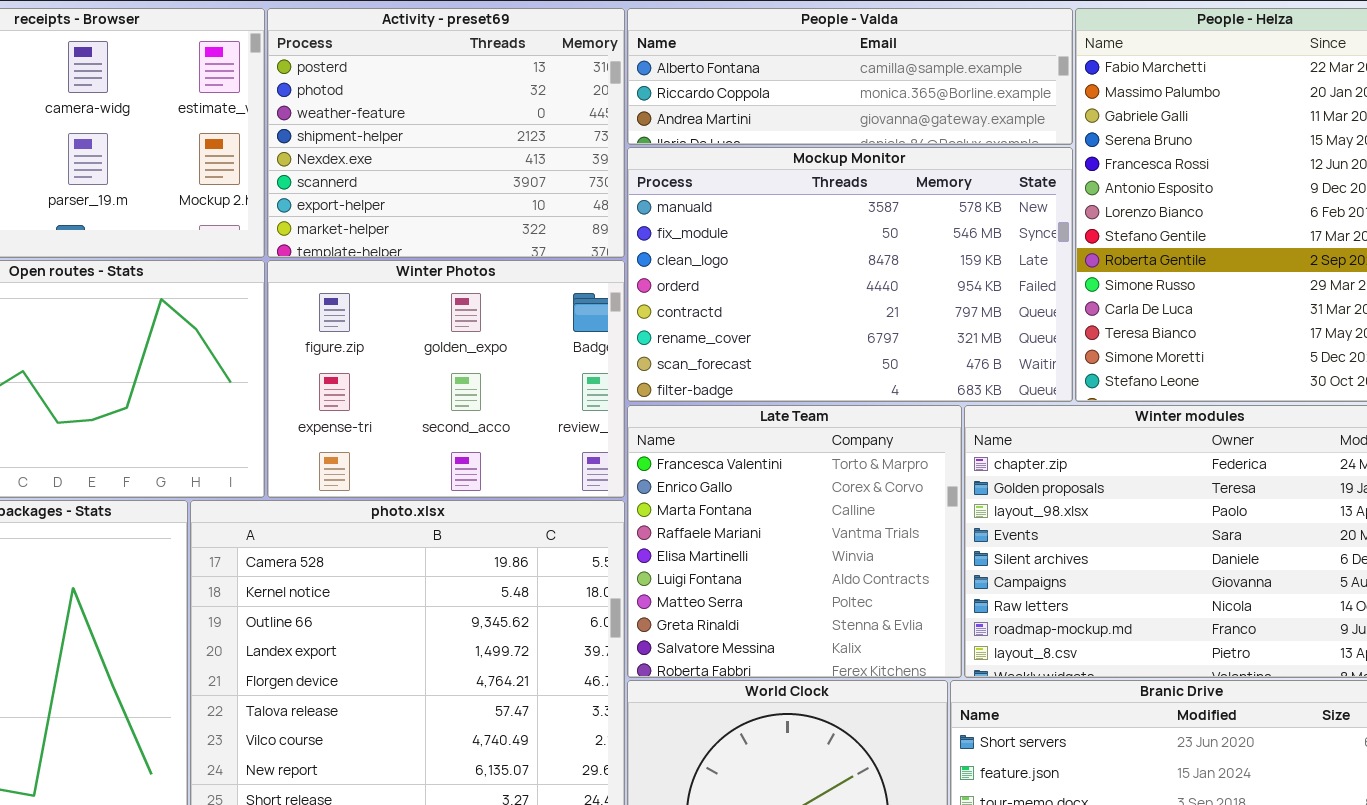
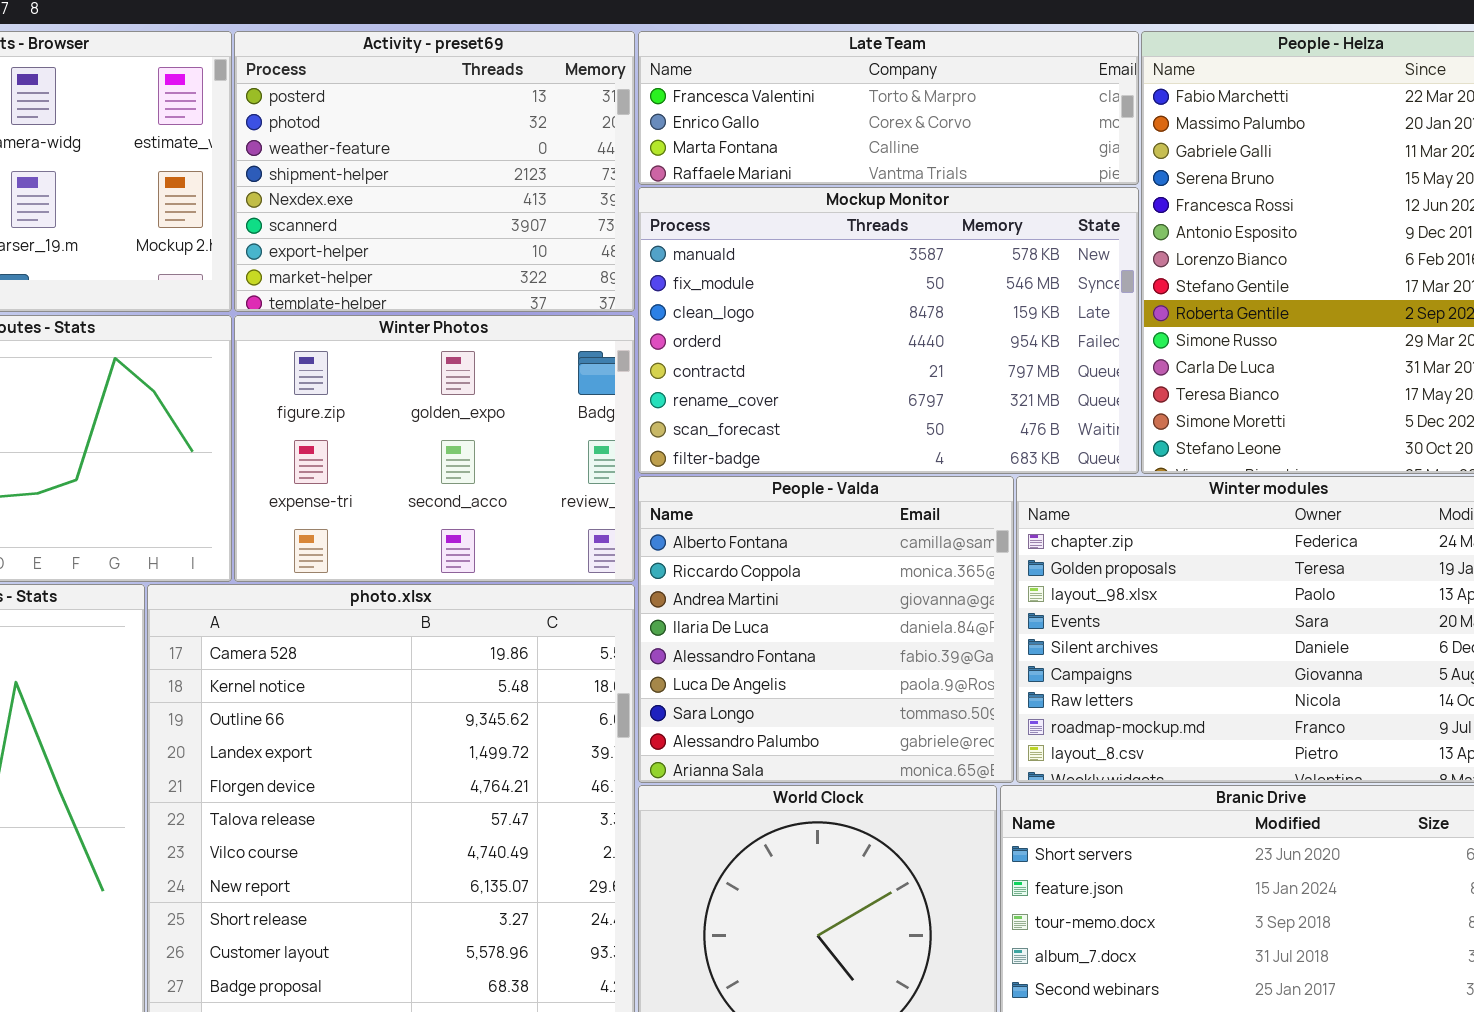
People - Valda: [627,8,1073,145] -> [638,476,1014,783], moved, resized
Late Team: [627,405,962,678] -> [638,31,1139,185], moved, resized

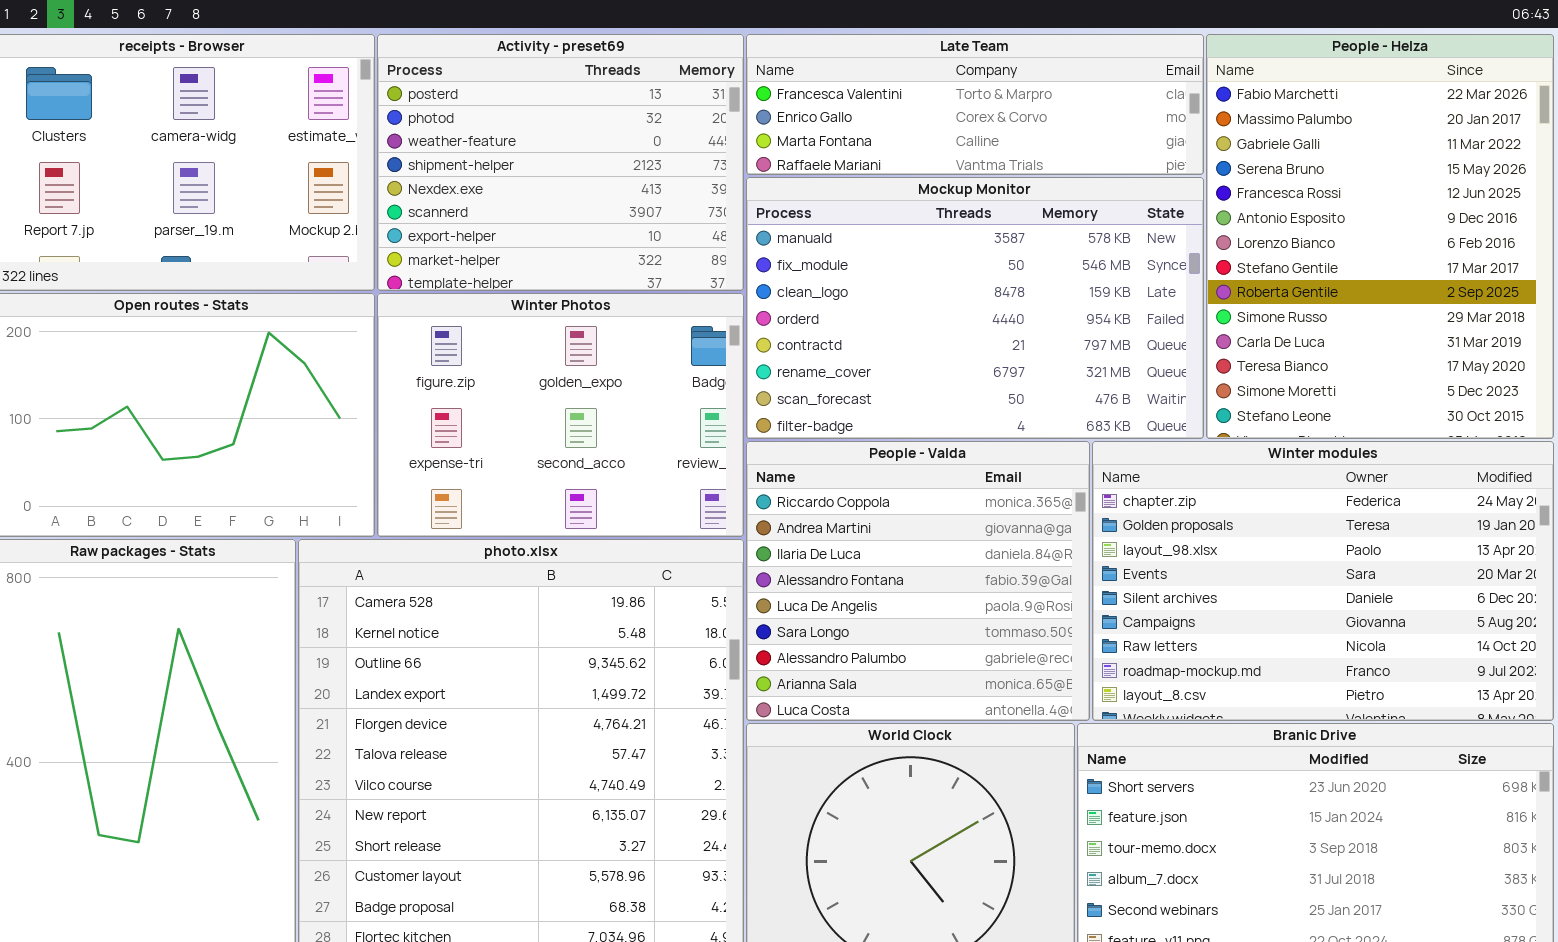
People - Valda: [638,476,1014,783] -> [746,441,1090,721], scrolled down 1 row

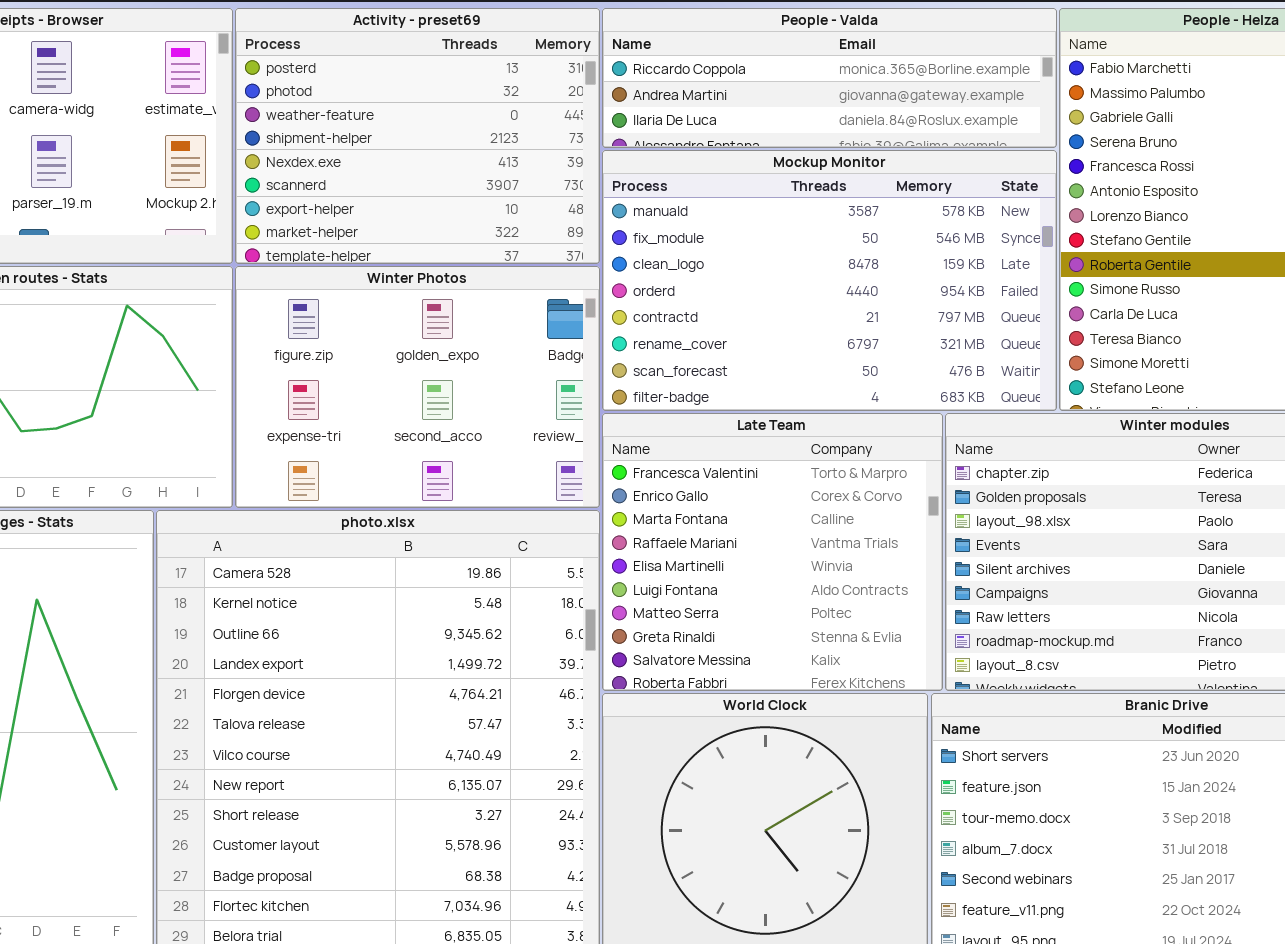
Late Team: [746,34,1204,175] -> [602,413,943,691], moved, resized
People - Valda: [746,441,1090,721] -> [602,8,1057,148], moved, resized

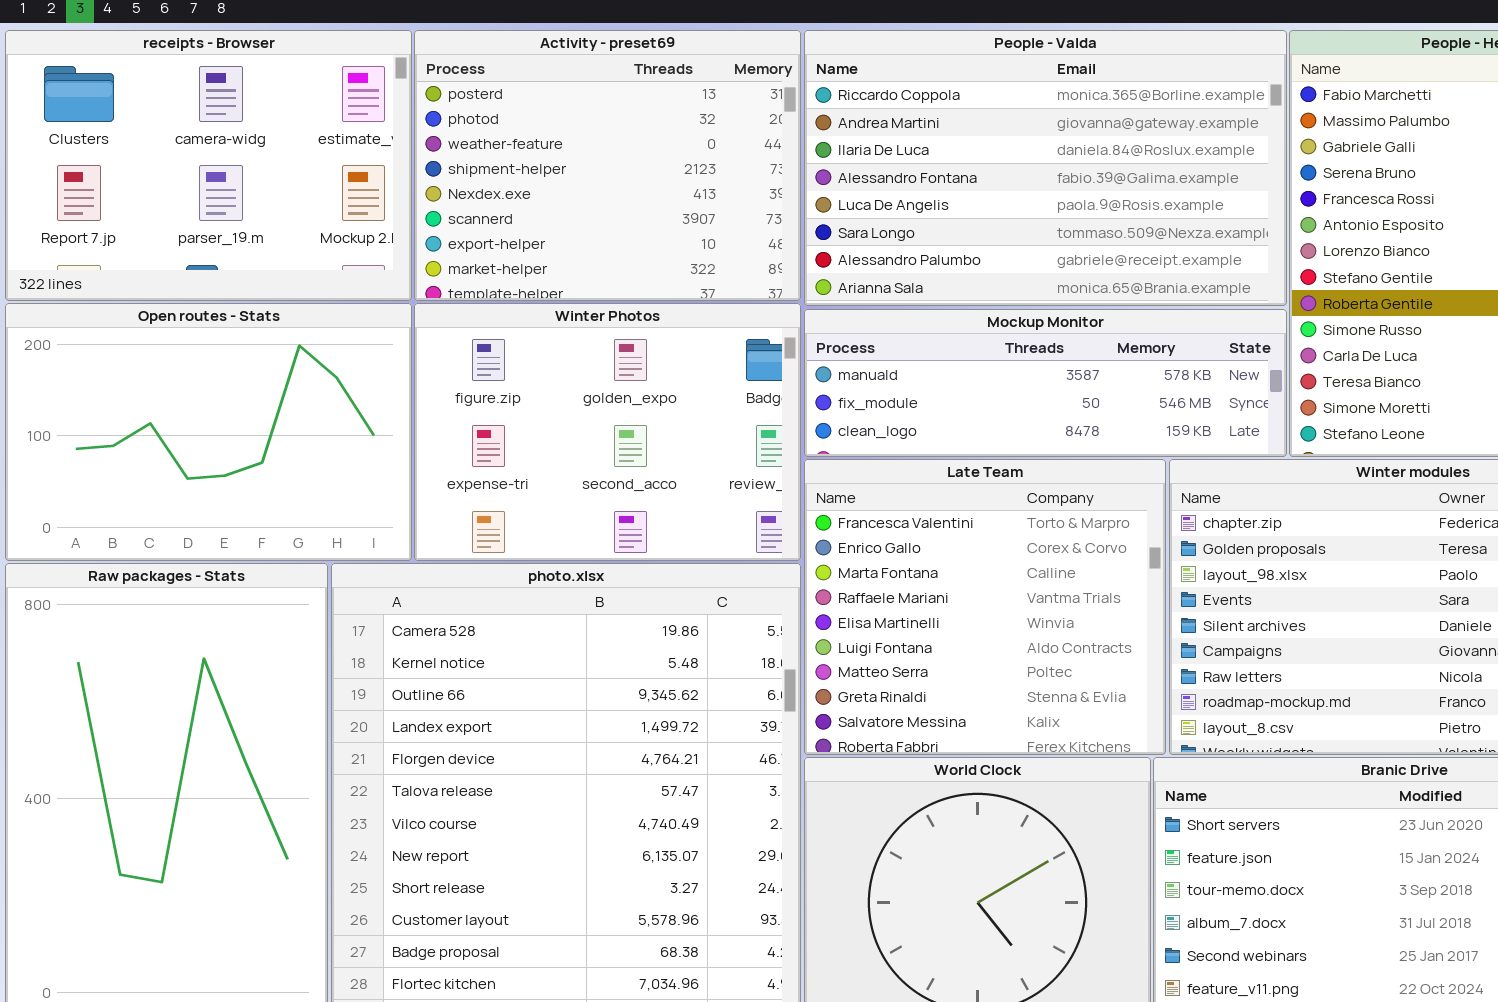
People - Valda: [602,8,1057,148] -> [804,30,1287,306], resized
Mockup Monitor: [602,150,1057,411] -> [804,309,1287,457], resized

